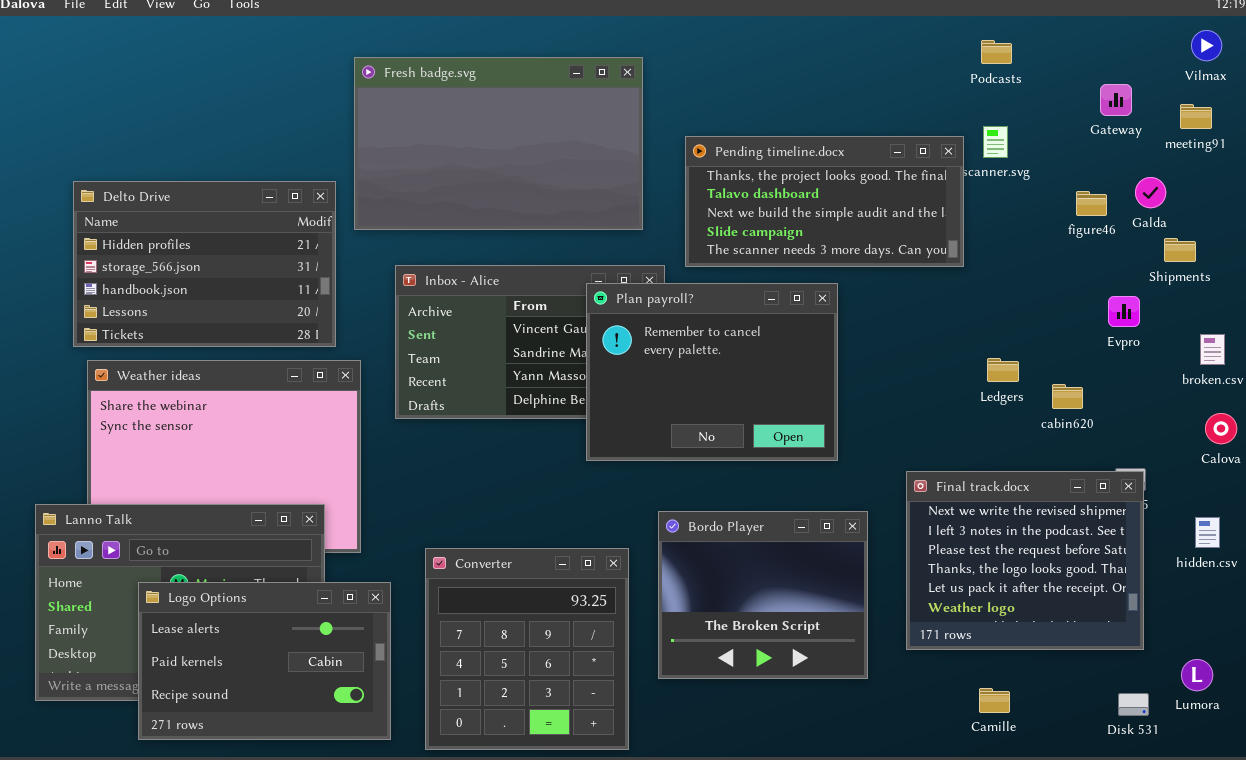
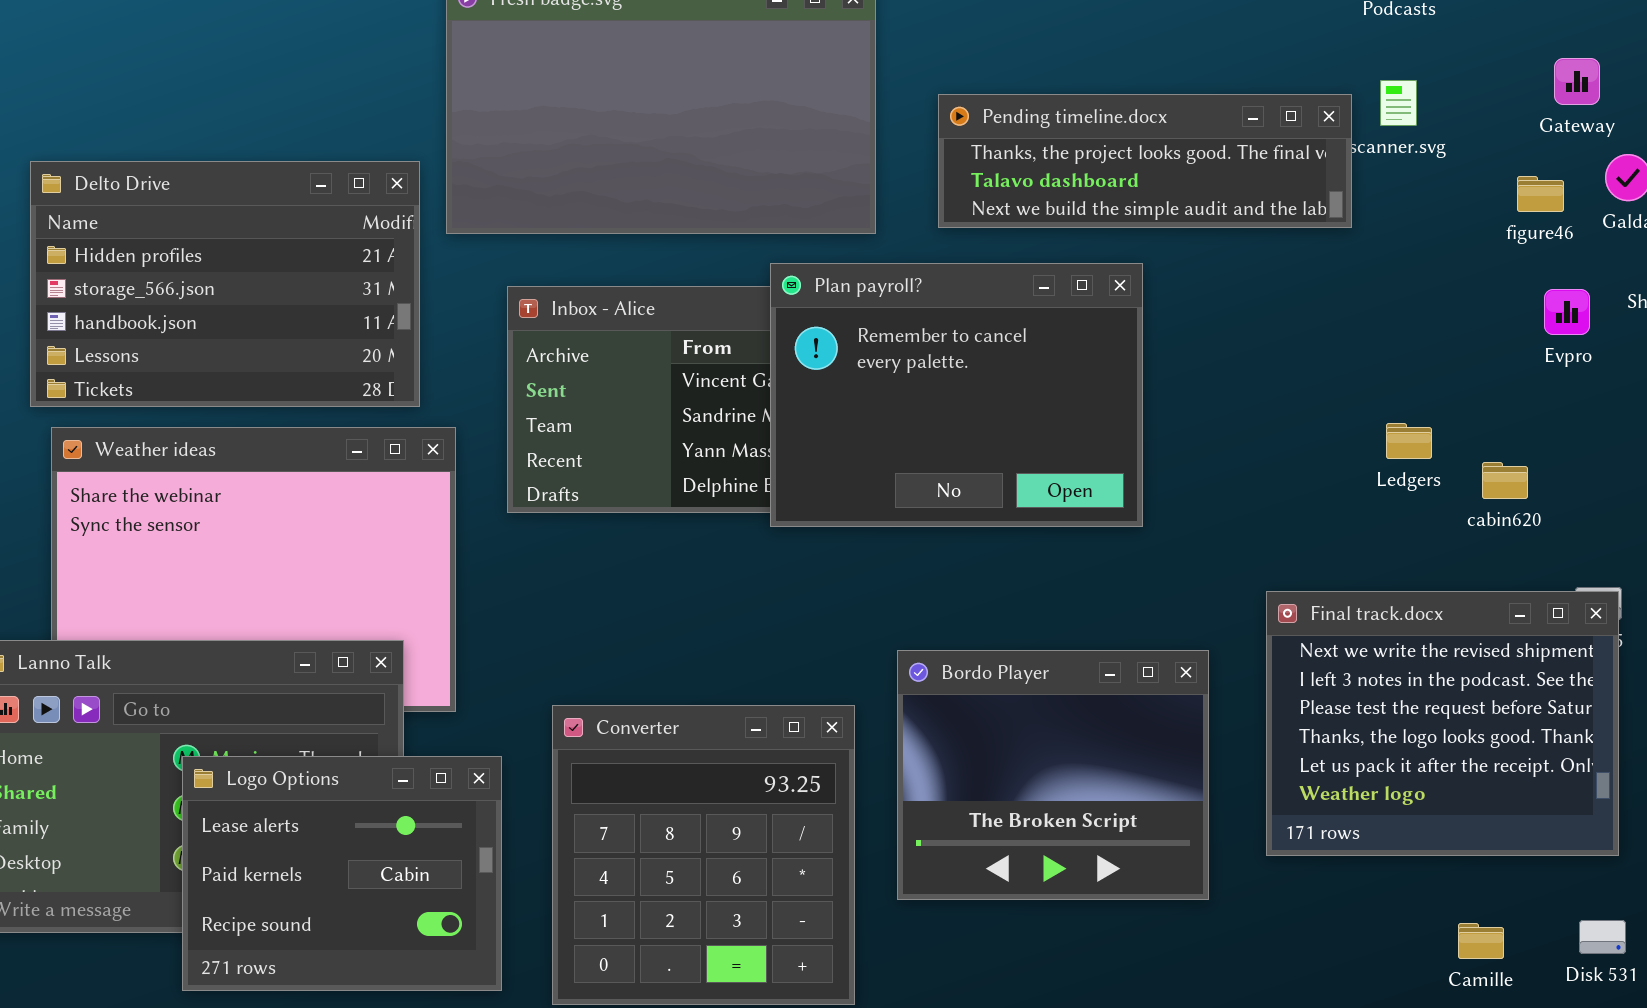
Gateway: [1100,84,1132,116] -> [1554,58,1600,105], moved
Pending timeline.docx: [685,136,964,267] -> [938,94,1352,228], resized
Plan payroll?: [586,283,838,461] -> [770,263,1143,527], moved
Evpro: [1108,296,1140,327] -> [1544,289,1590,335], moved
Logo Options: [138,582,391,740] -> [182,756,502,991], resized
Camille: [979,688,1010,713] -> [1458,923,1504,959], moved

